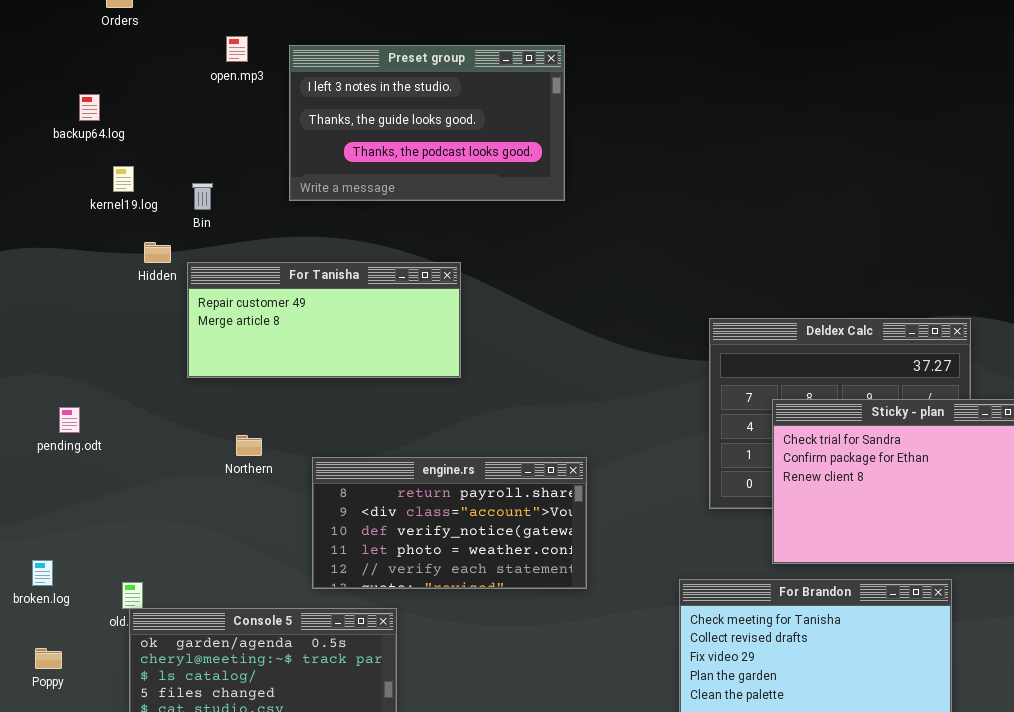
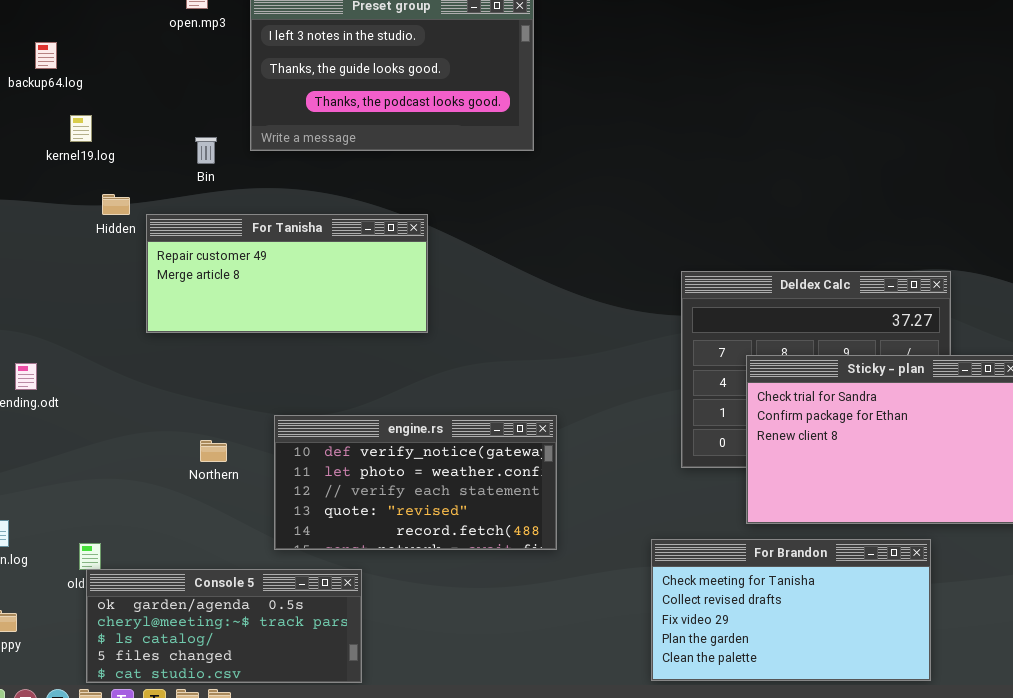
Bin: [192,183,213,210] -> [195,137,217,164], moved
Northern: [236,435,262,456] -> [200,440,227,462], moved
engine.rs: [312,457,587,589] -> [274,415,557,550], scrolled down 2 rows

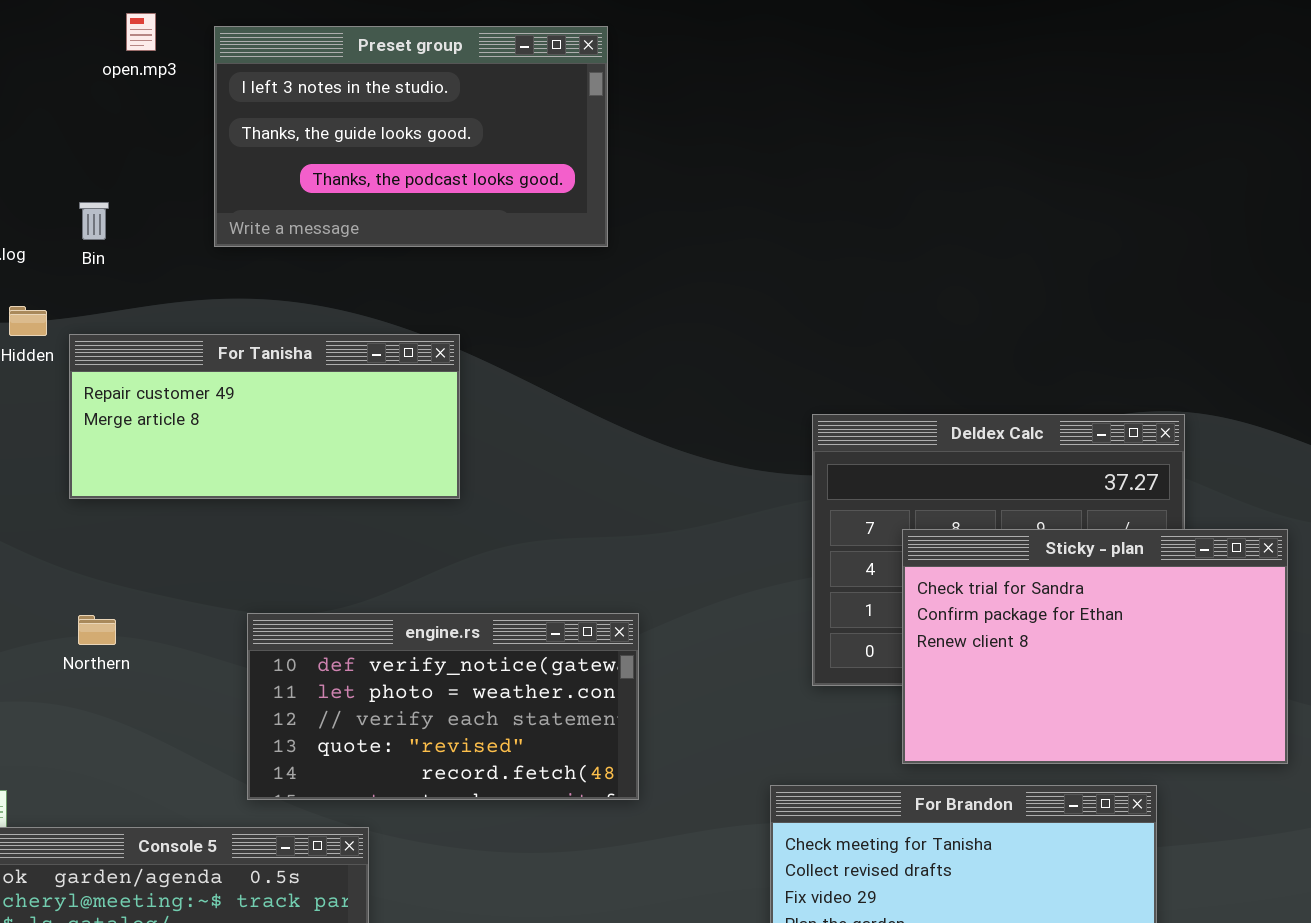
Bin: [195,137,217,164] -> [79,202,109,240], moved
Northern: [200,440,227,462] -> [78,615,116,645], moved

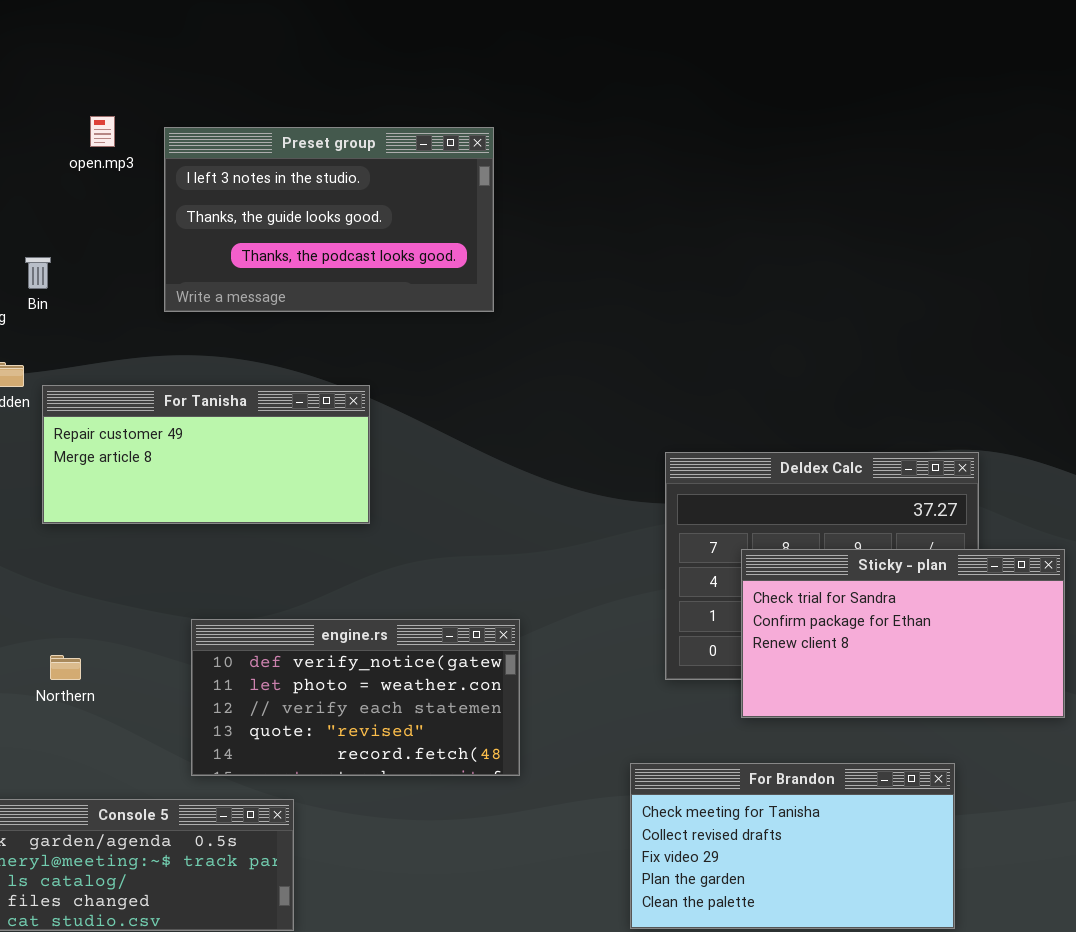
Bin: [79,202,109,240] -> [25,257,51,289], moved
Sticky - plan: [902,529,1288,764] -> [741,549,1065,718], resized
Northern: [78,615,116,645] -> [50,655,81,680], moved

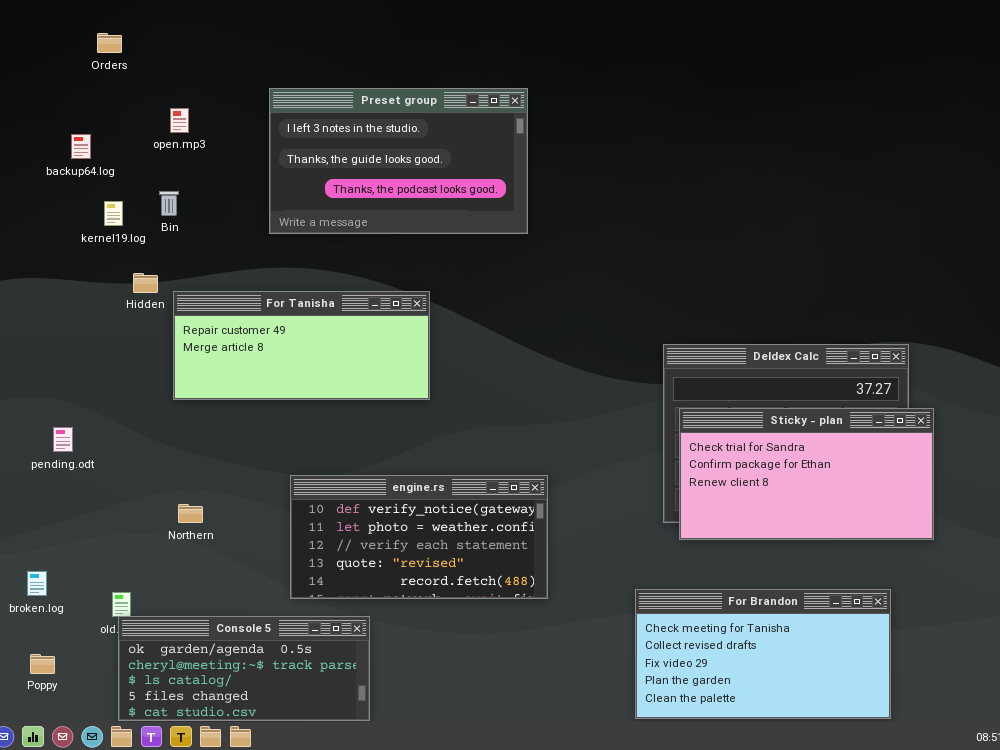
open.mp3: [90,116,115,147] -> [170,108,189,133], moved
Sticky - plan: [741,549,1065,718] -> [679,408,934,540], moved

